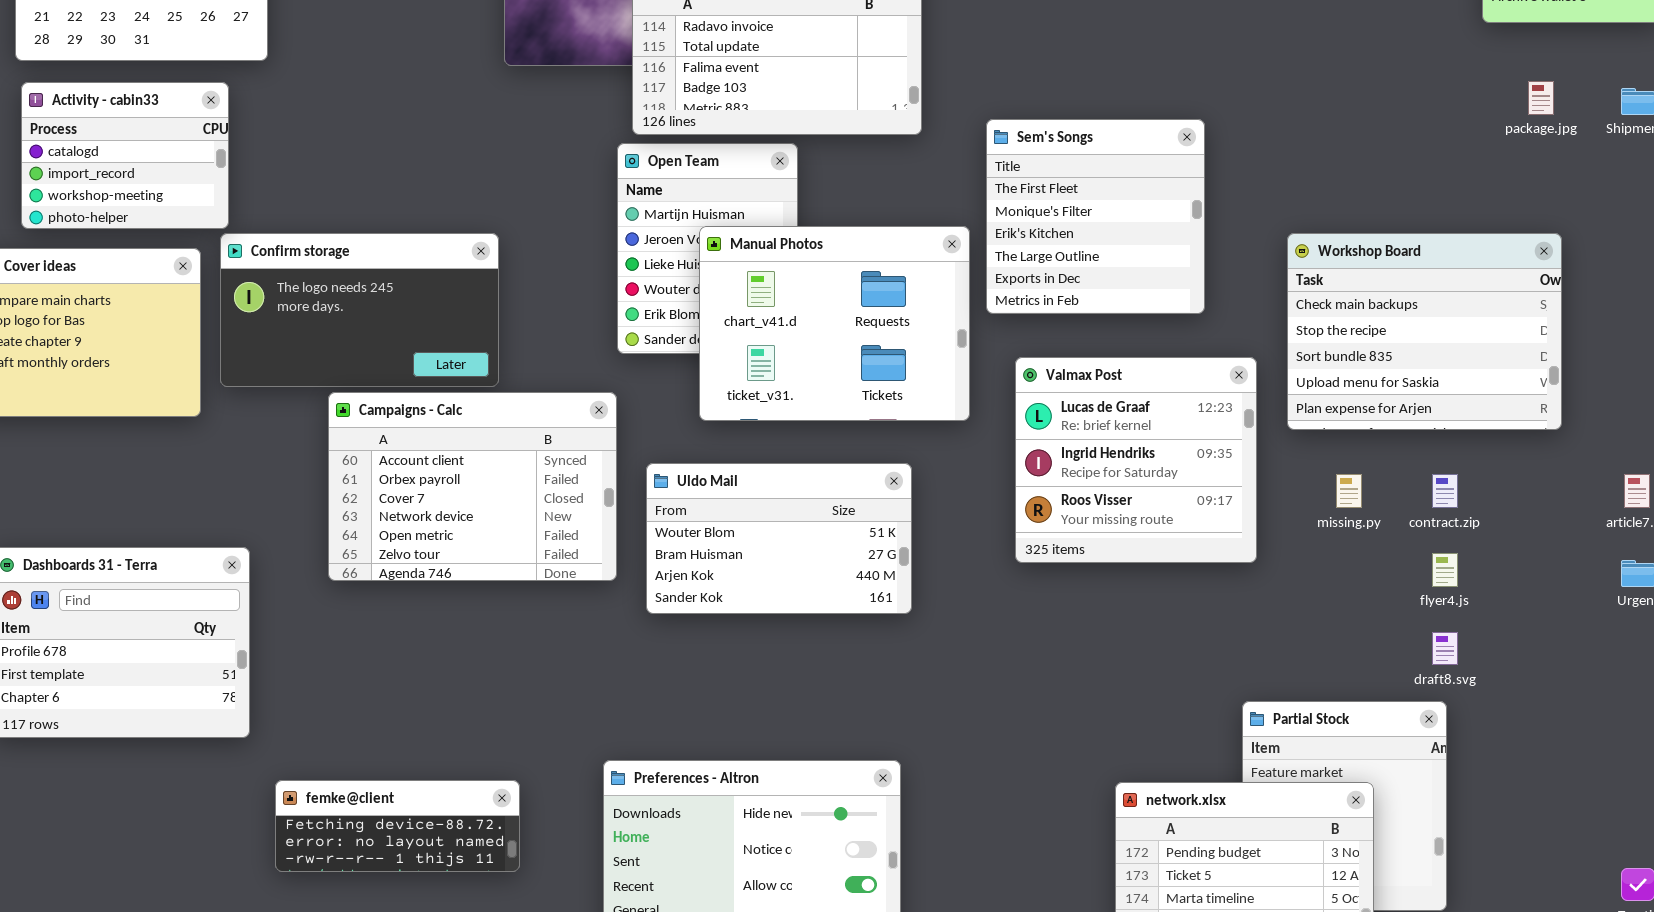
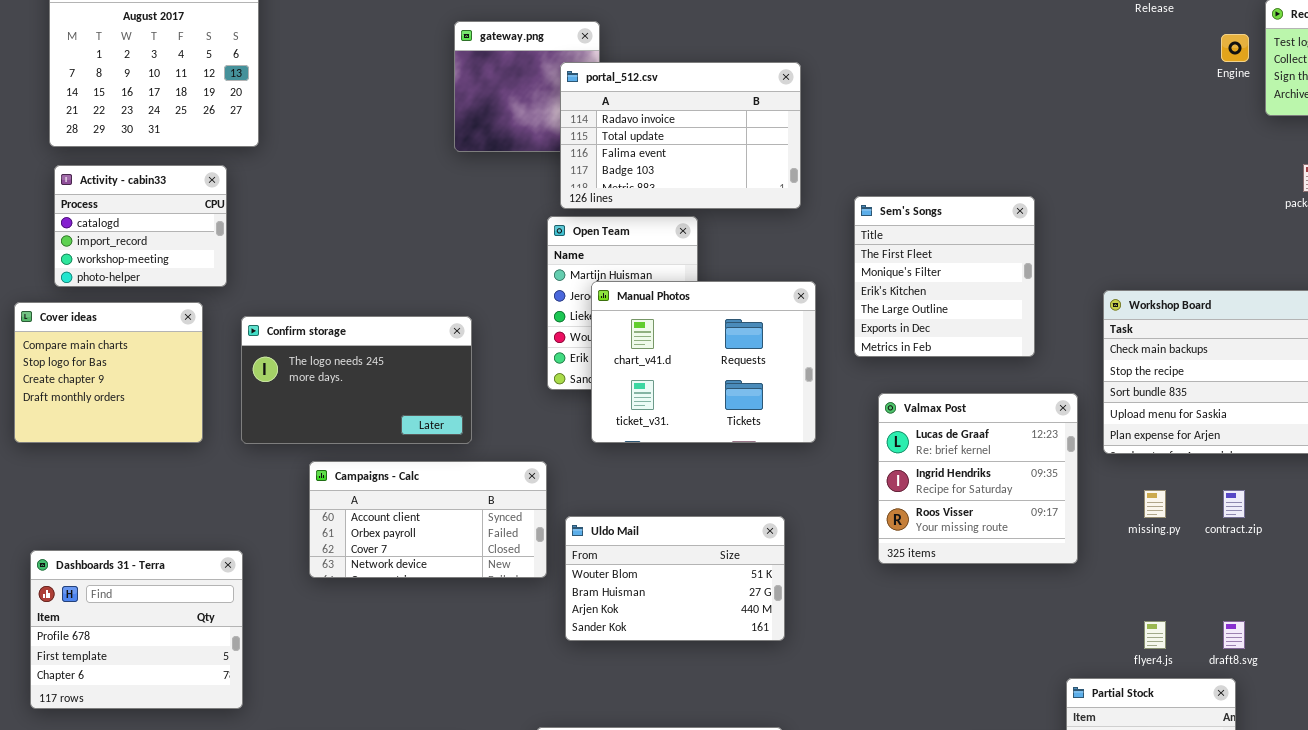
Manual Photos: [699,226,970,421] -> [591,281,816,443], moved
Confirm storage: [220,233,499,387] -> [241,316,472,444], moved
Campaigns - Calc: [328,392,617,581] -> [309,461,547,578], resized
Uldo Mail: [646,463,912,614] -> [565,516,785,641], moved
flyer4.js: [1432,553,1458,587] -> [1144,621,1166,649], moved

